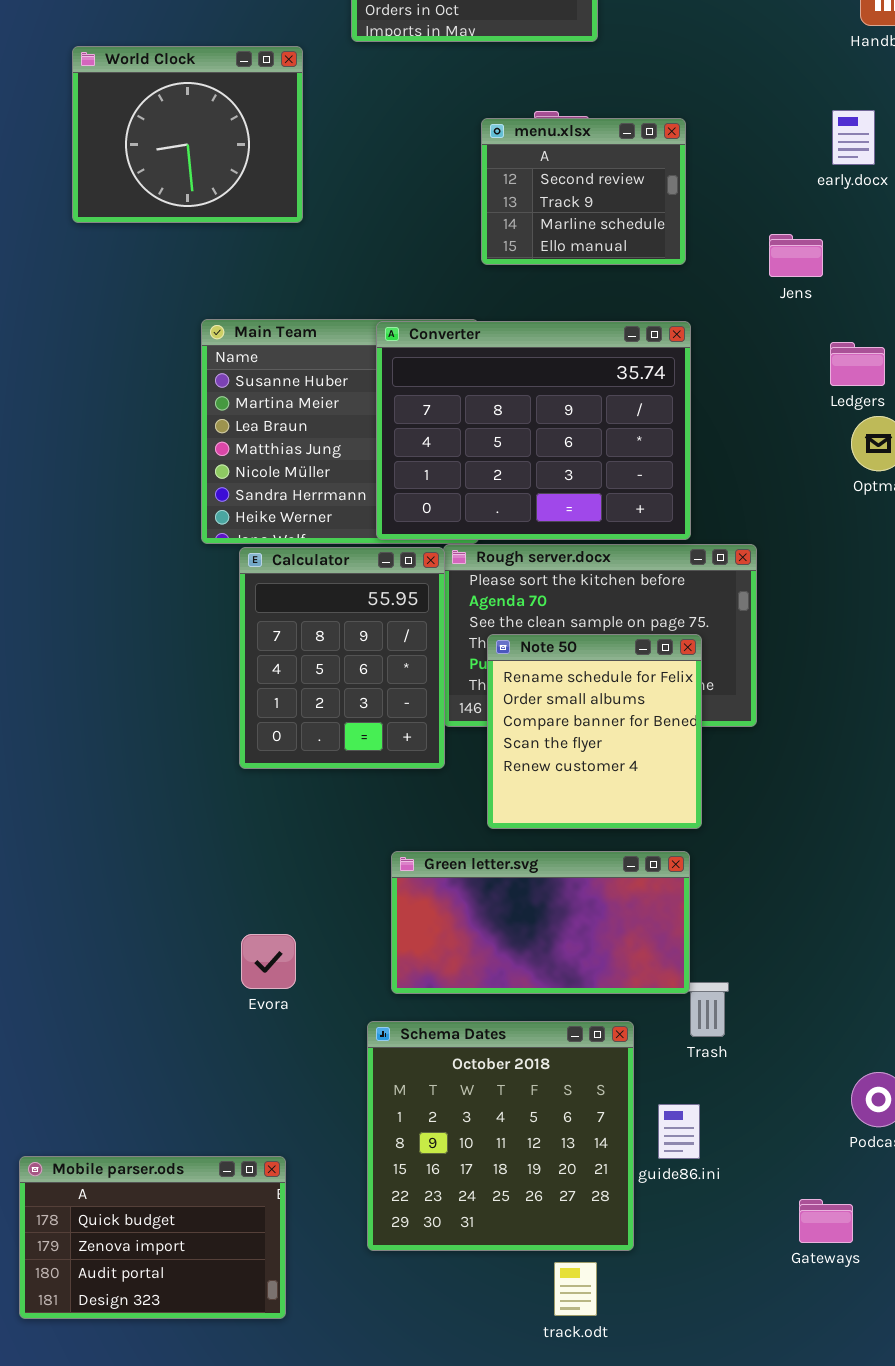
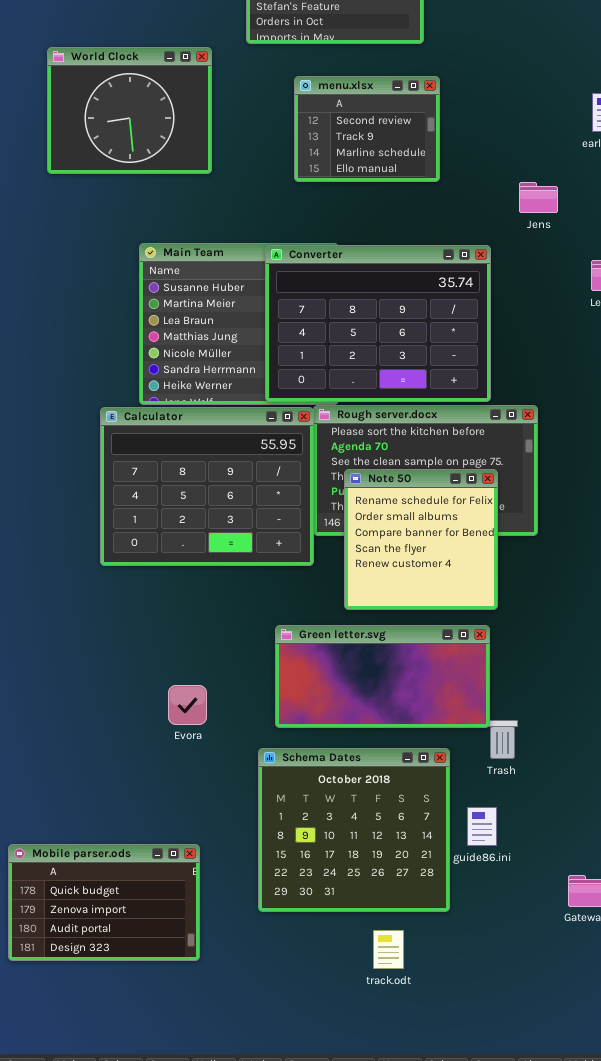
menu.xlsx: [481,118,686,265] -> [294,76,440,182], moved
Jens: [769,234,823,277] -> [519,182,558,213], moved
Calculator: [239,547,445,769] -> [100,407,314,566], resized
track.odt: [554,1262,597,1316] -> [373,930,404,969], moved

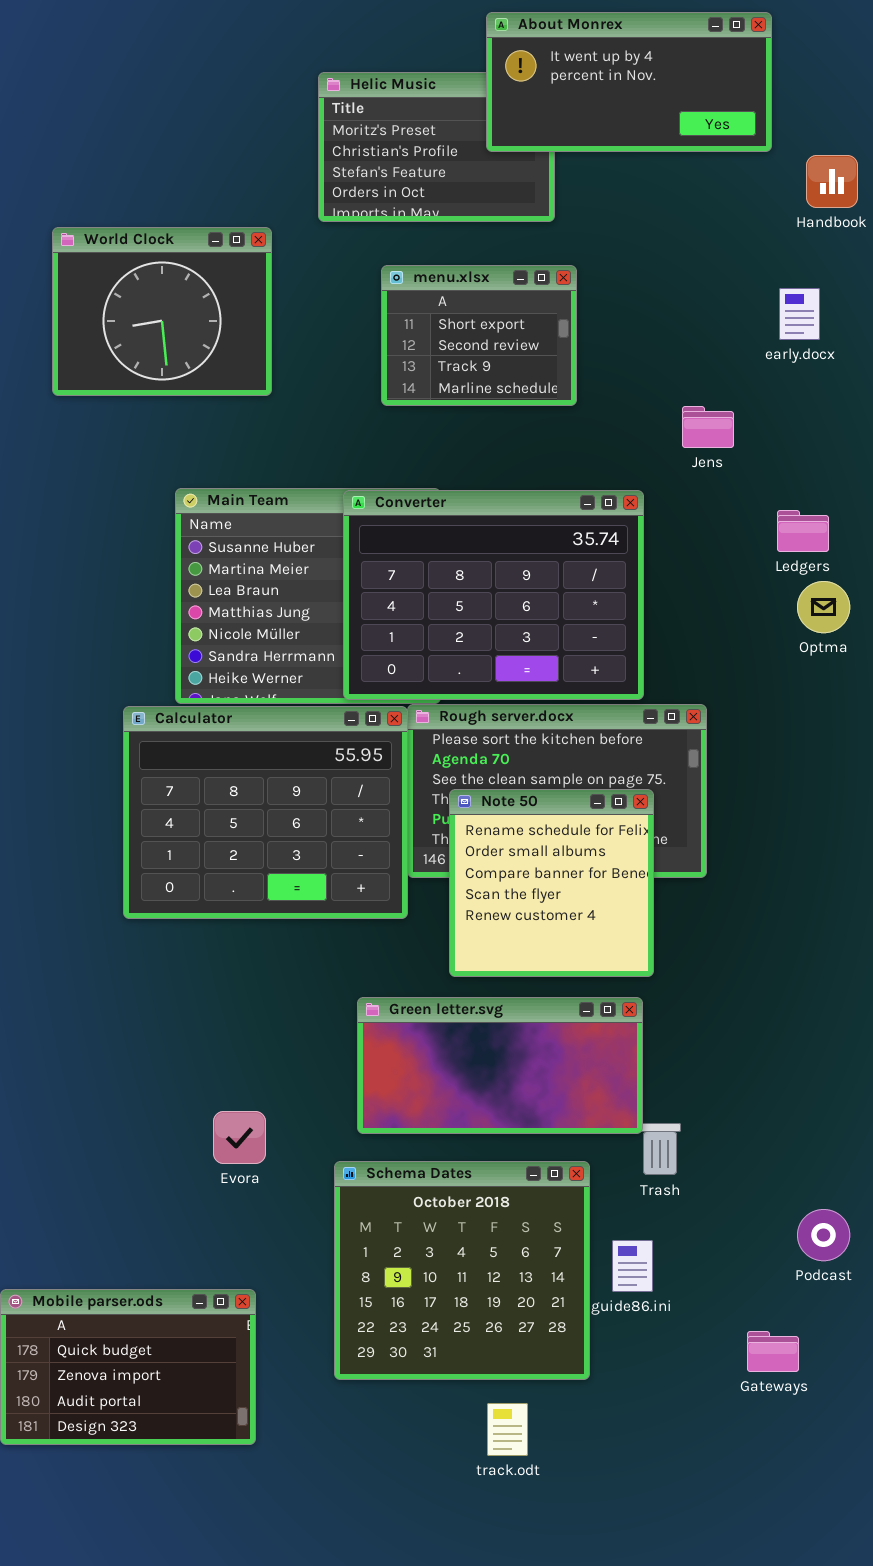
menu.xlsx: [294,76,440,182] -> [381,265,577,406], scrolled up 1 row
Evora: [168,685,207,725] -> [213,1111,266,1164], moved

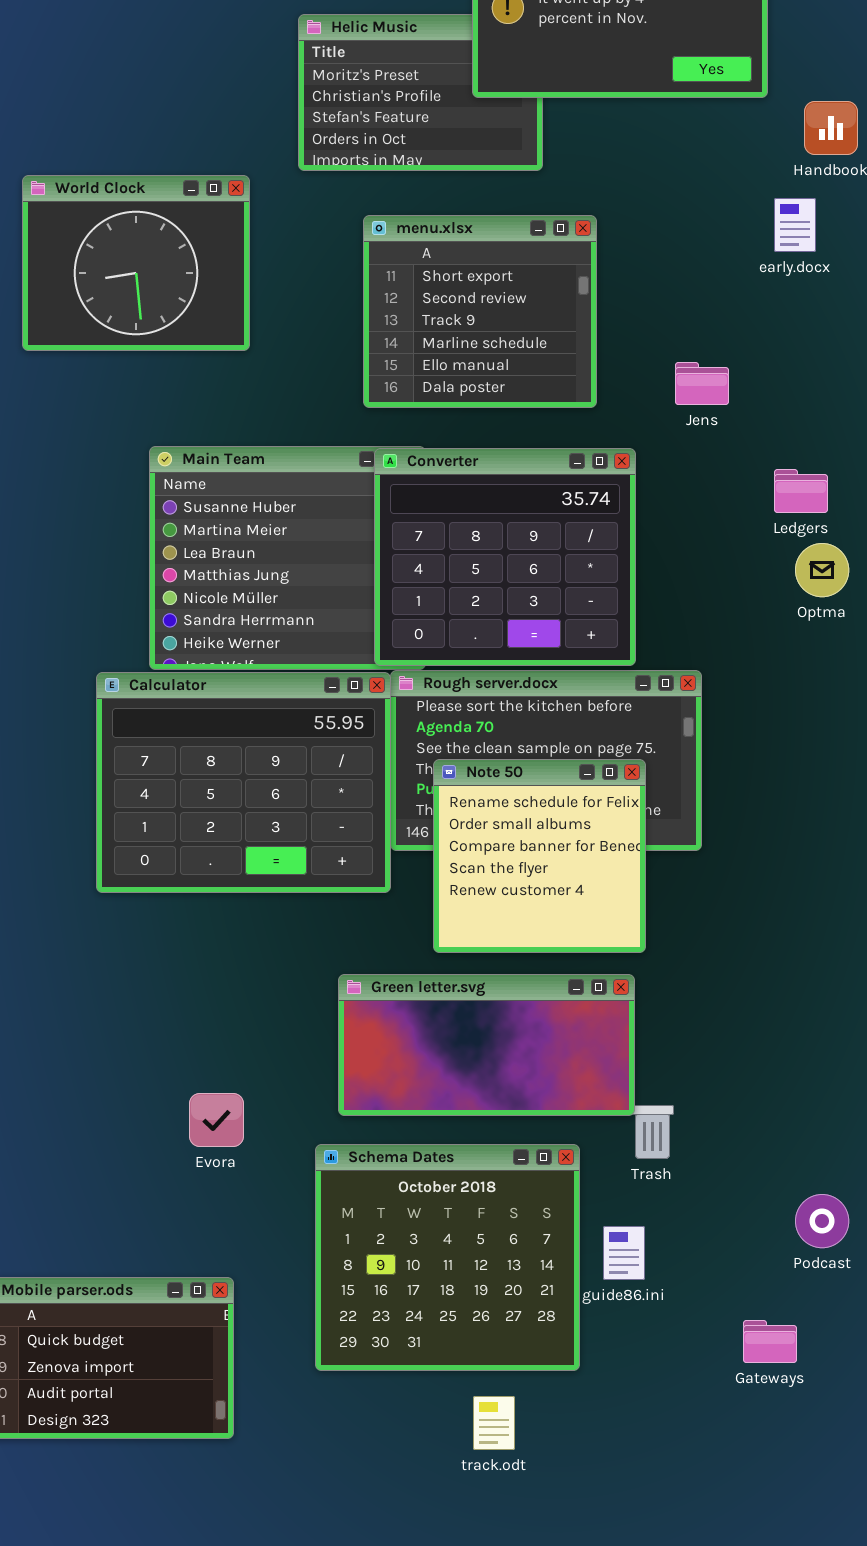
menu.xlsx: [381,265,577,406] -> [363,215,597,408], resized
early.docx: [779,288,820,340] -> [774,198,816,252], moved
Converter: [343,490,644,700] -> [374,448,636,666], resized

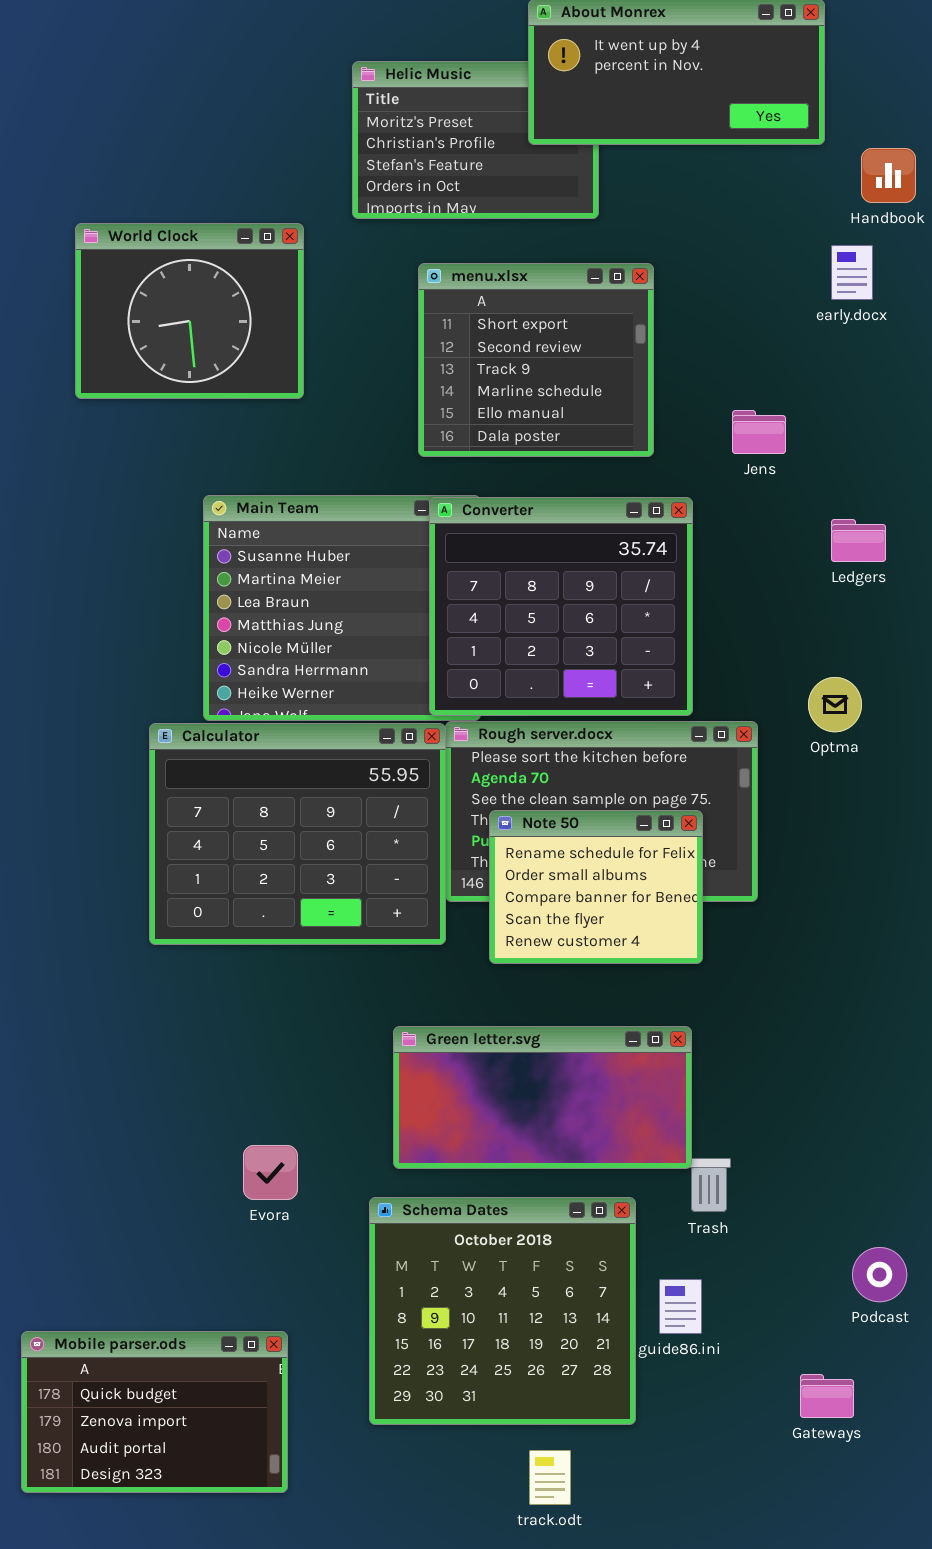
Optma: [795,543,849,597] -> [808,677,862,732], moved
Note 50: [433,759,646,953] -> [489,810,703,964], resized

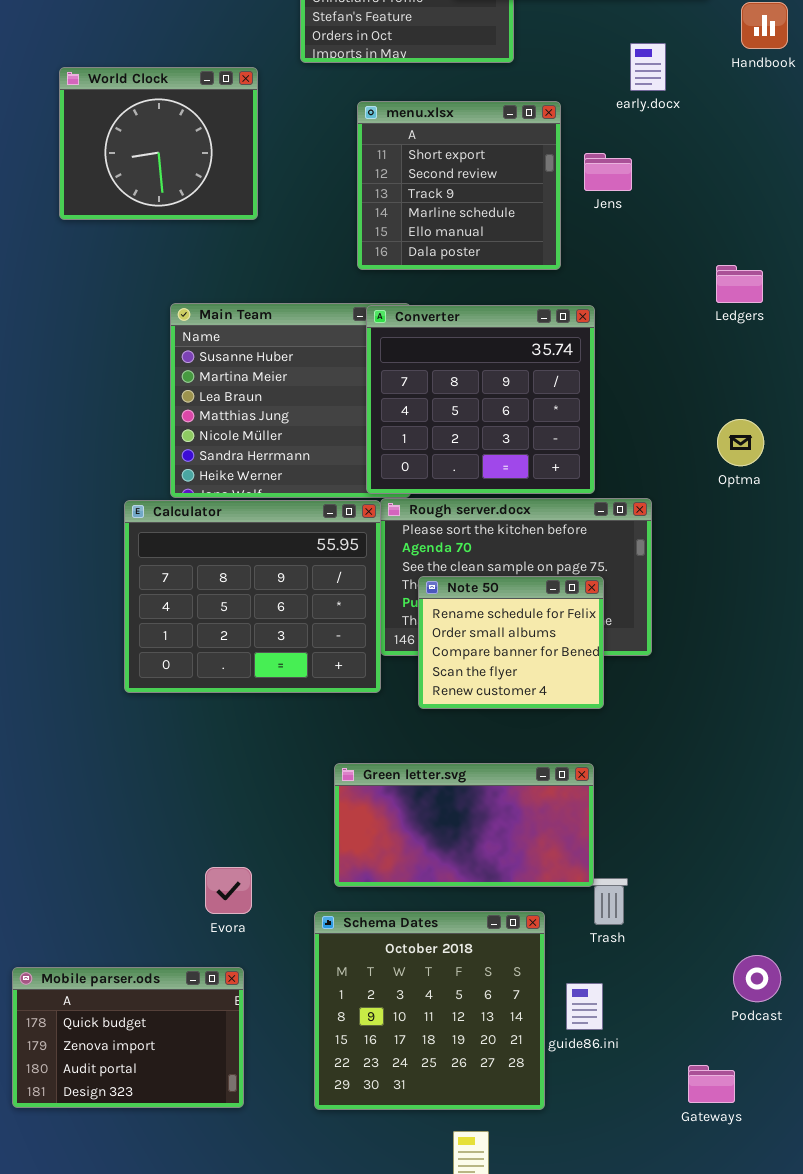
early.docx: [831,245,873,300] -> [630,43,666,91], moved
Jens: [732,410,786,454] -> [584,153,632,191], moved
Ledgers: [831,519,886,562] -> [716,265,763,303], moved
Optma: [808,677,862,732] -> [717,419,764,466], moved
Mobile parser.ods: [21,1331,288,1493] -> [12,967,244,1108], moved

